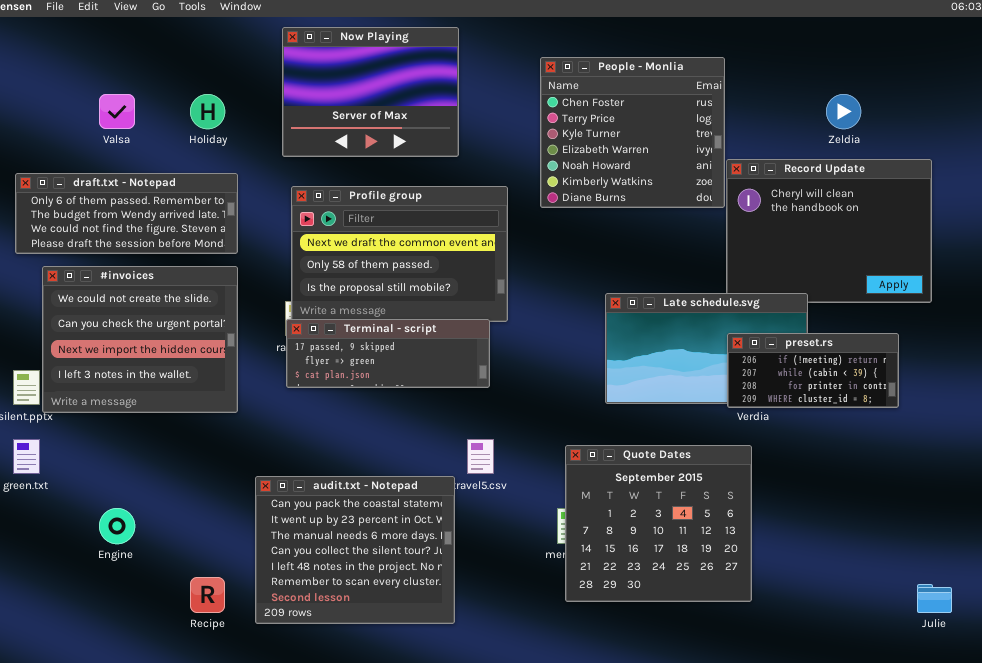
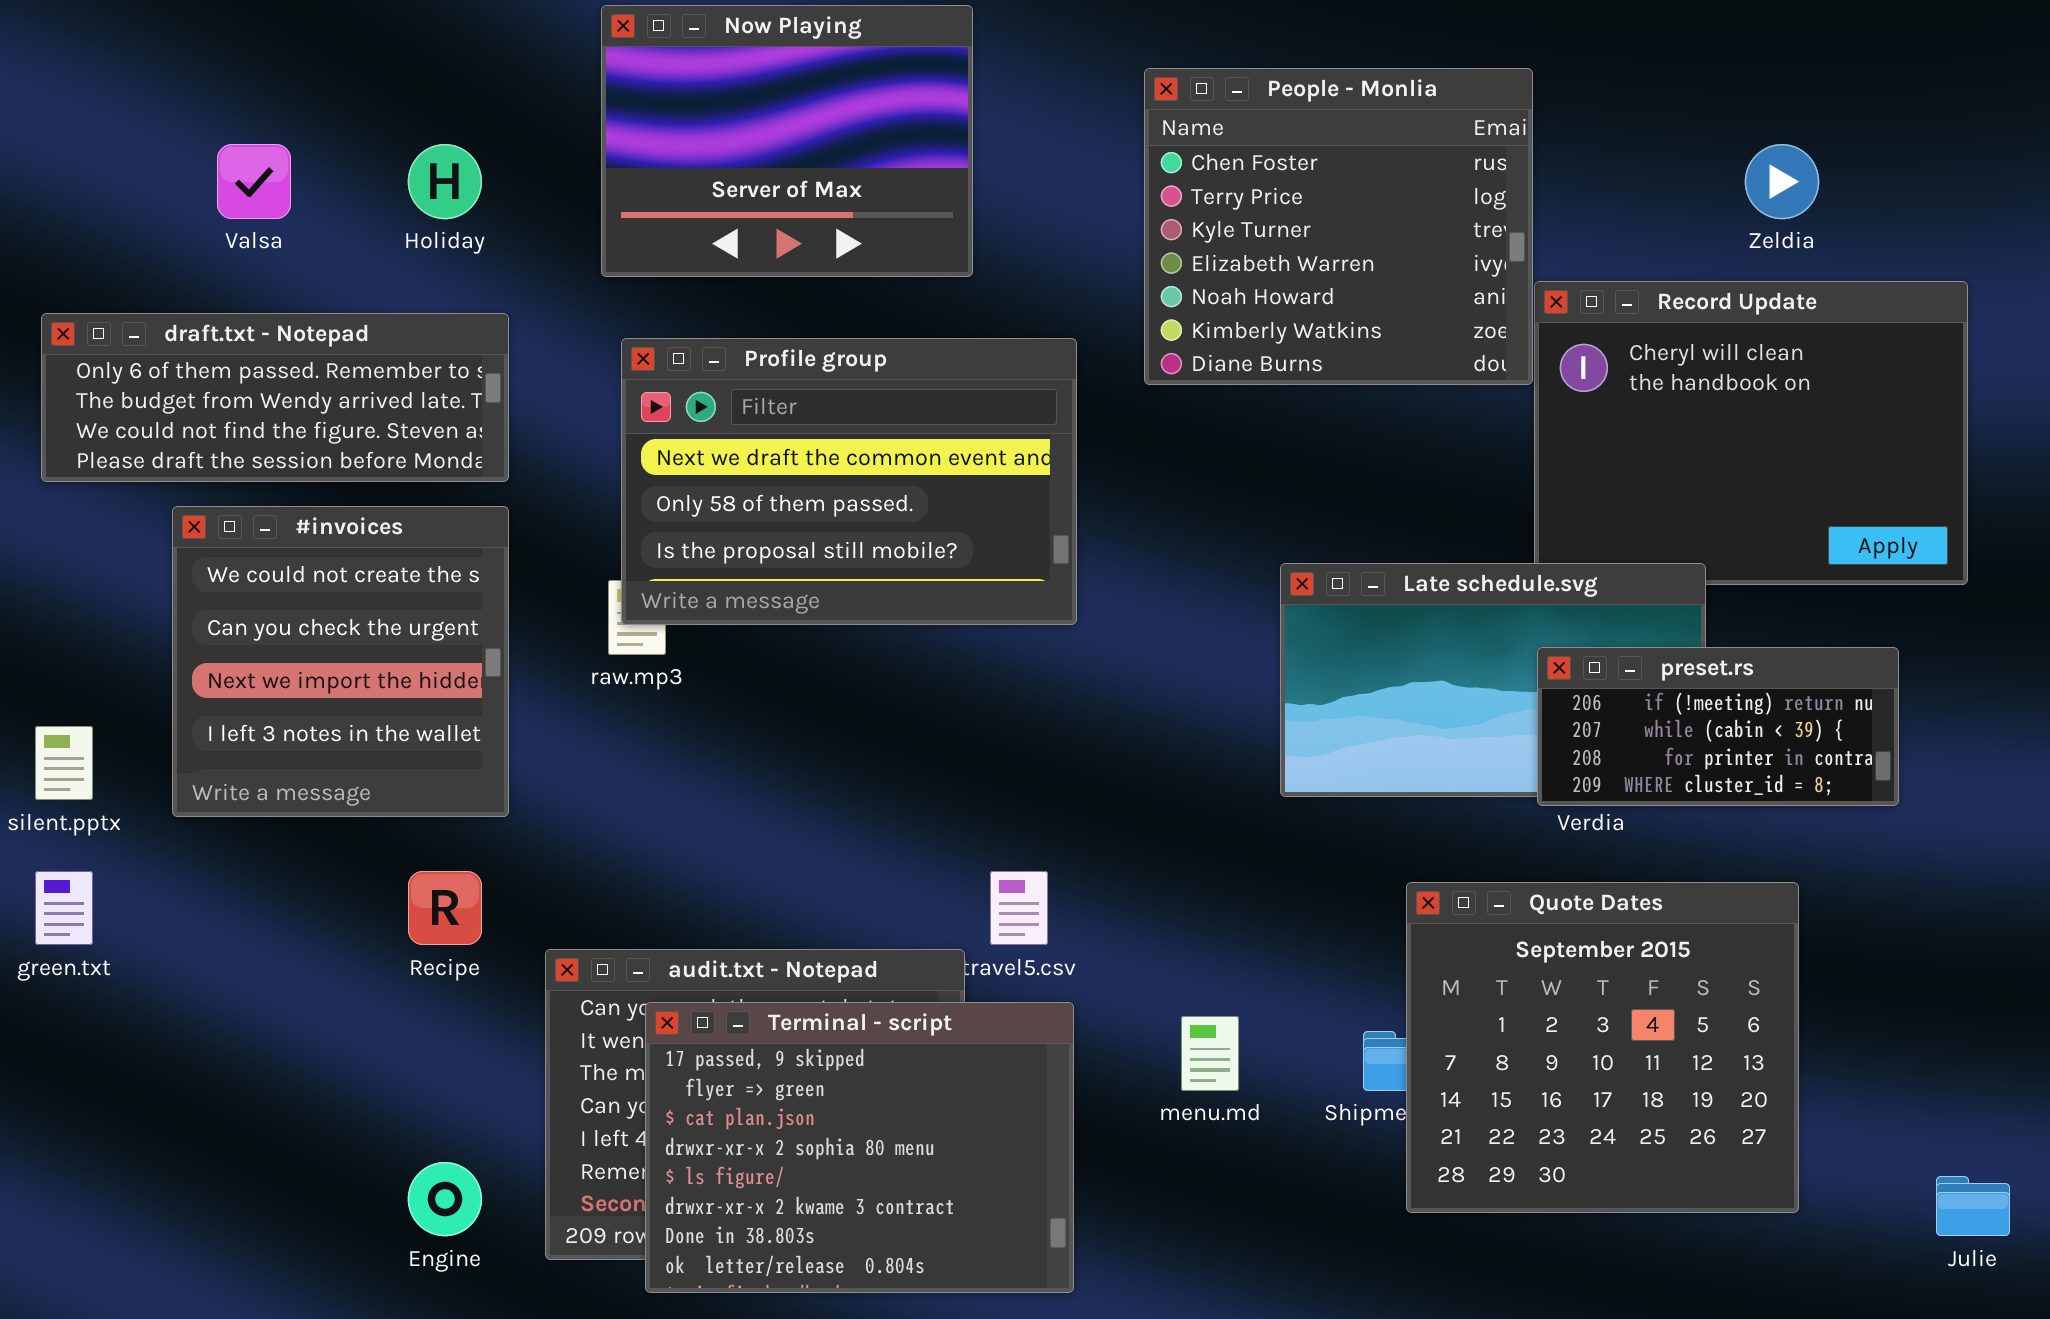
#invoices: [42,266,238,413] -> [172,506,509,817], resized
Terminal - script: [286,319,490,388] -> [645,1002,1074,1293], moved, resized
Quote Dates: [565,445,752,602] -> [1406,882,1799,1213], moved
Engine: [99,508,135,544] -> [408,1162,482,1236], moved
Recipe: [190,577,225,613] -> [408,871,482,945], moved

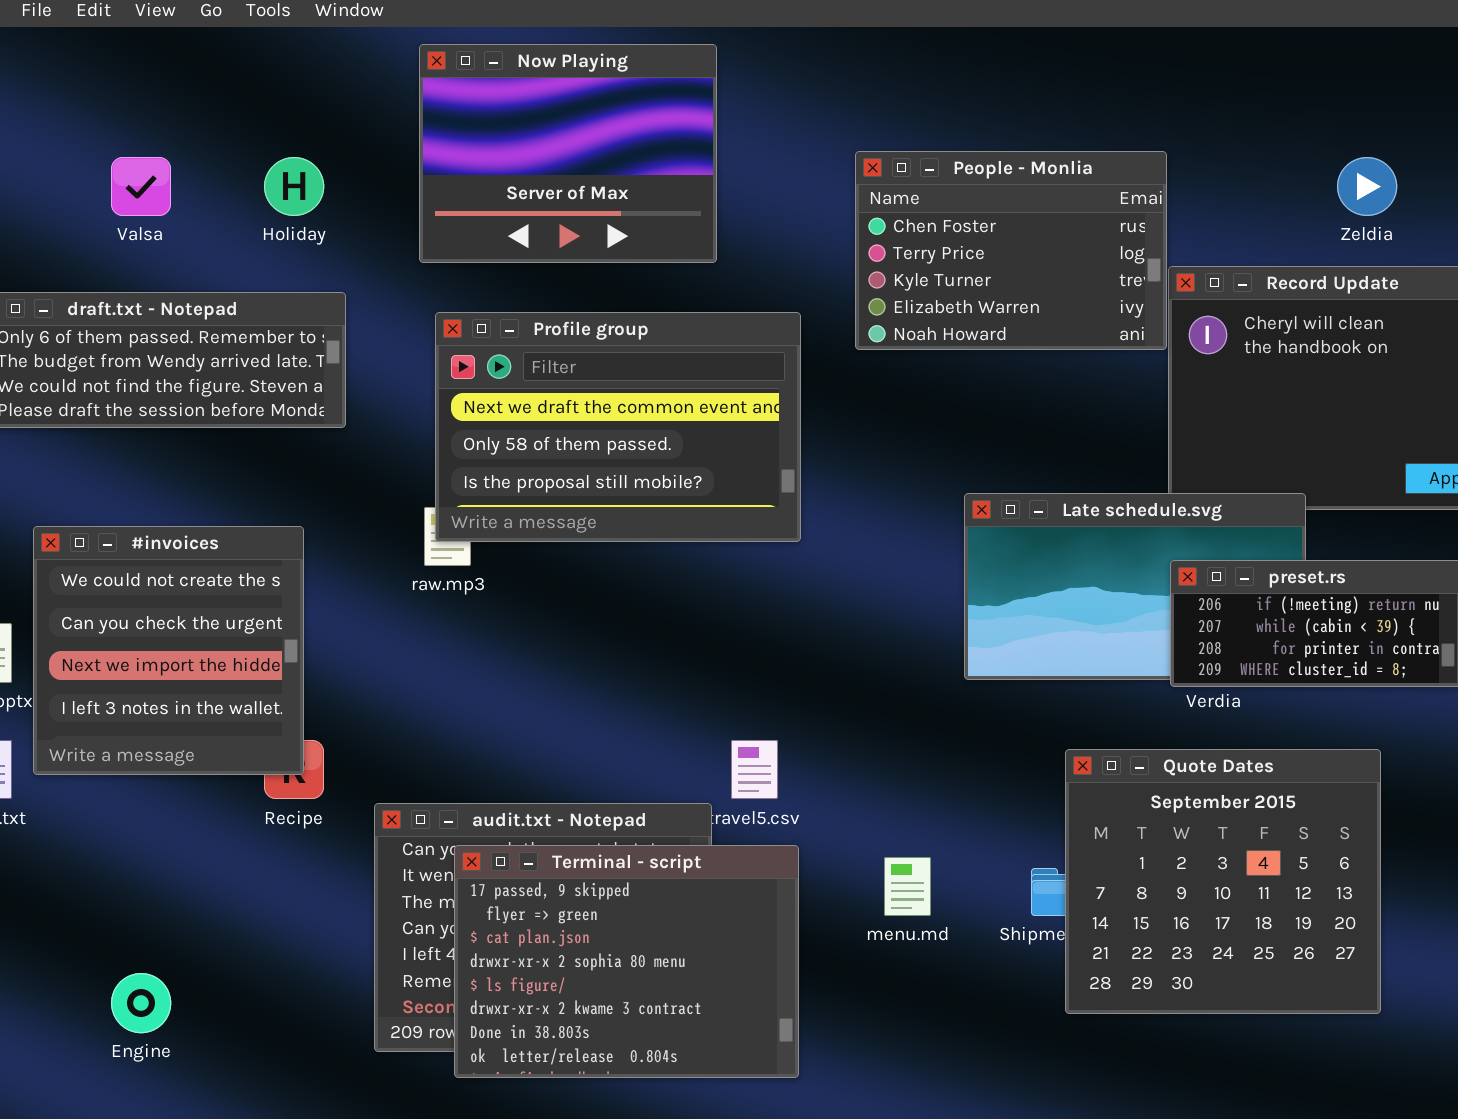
People - Monlia: [1144,68,1533,385] -> [855,151,1167,350], resized
#invoices: [172,506,509,817] -> [33,526,304,775], moved
Engine: [408,1162,482,1236] -> [111,973,171,1033], moved

